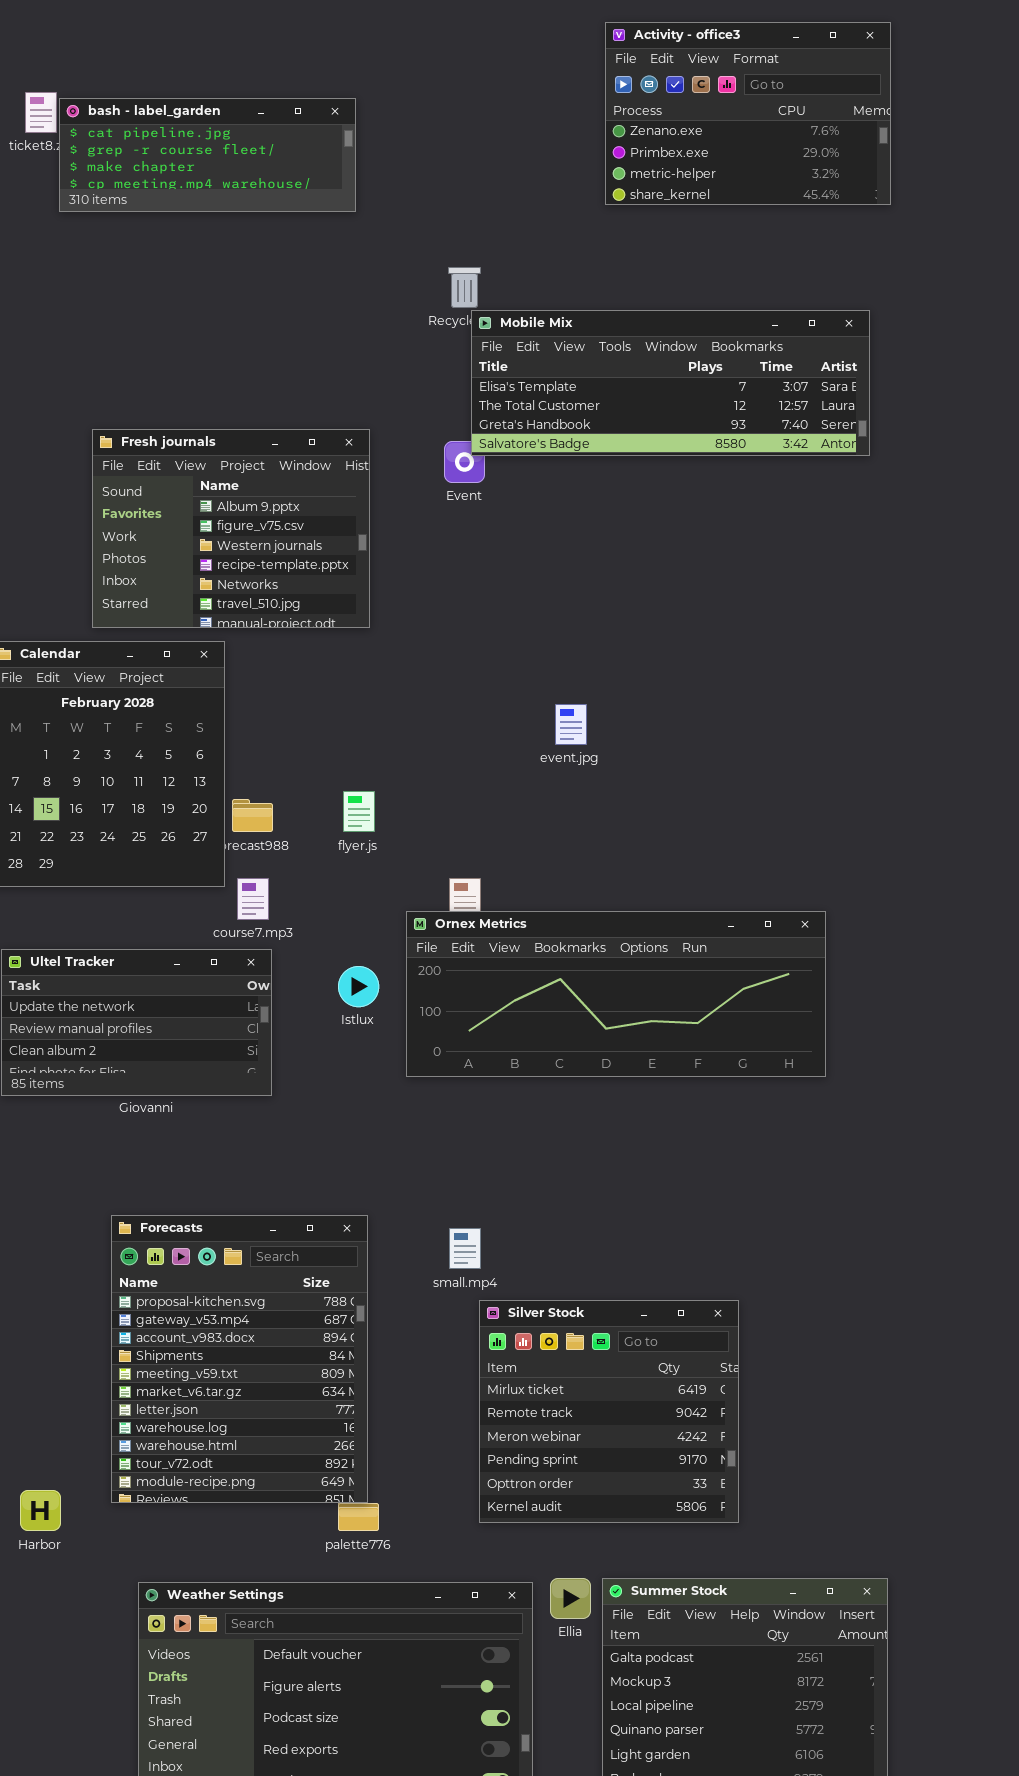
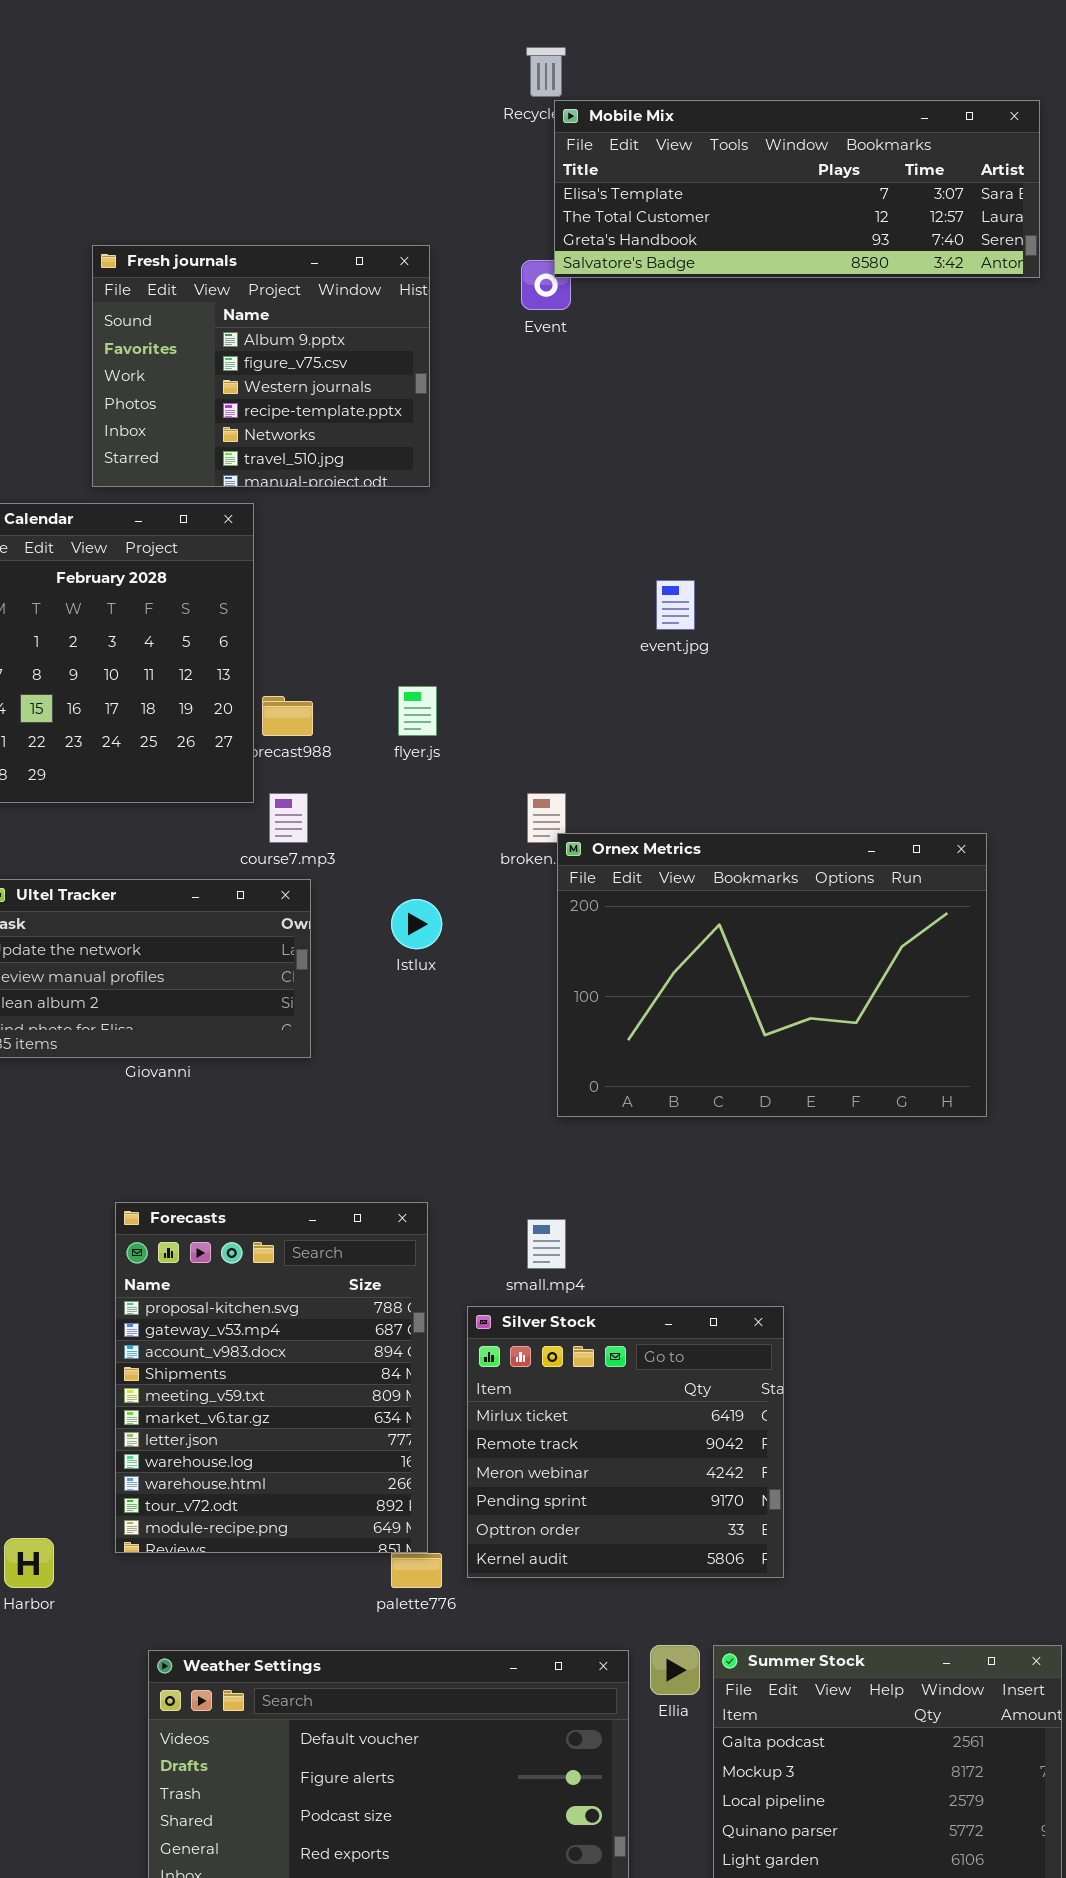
Ornex Metrics: [406,911,826,1077] -> [557,833,987,1117], resized
Silver Stock: [479,1300,739,1523] -> [467,1306,784,1578], moved

